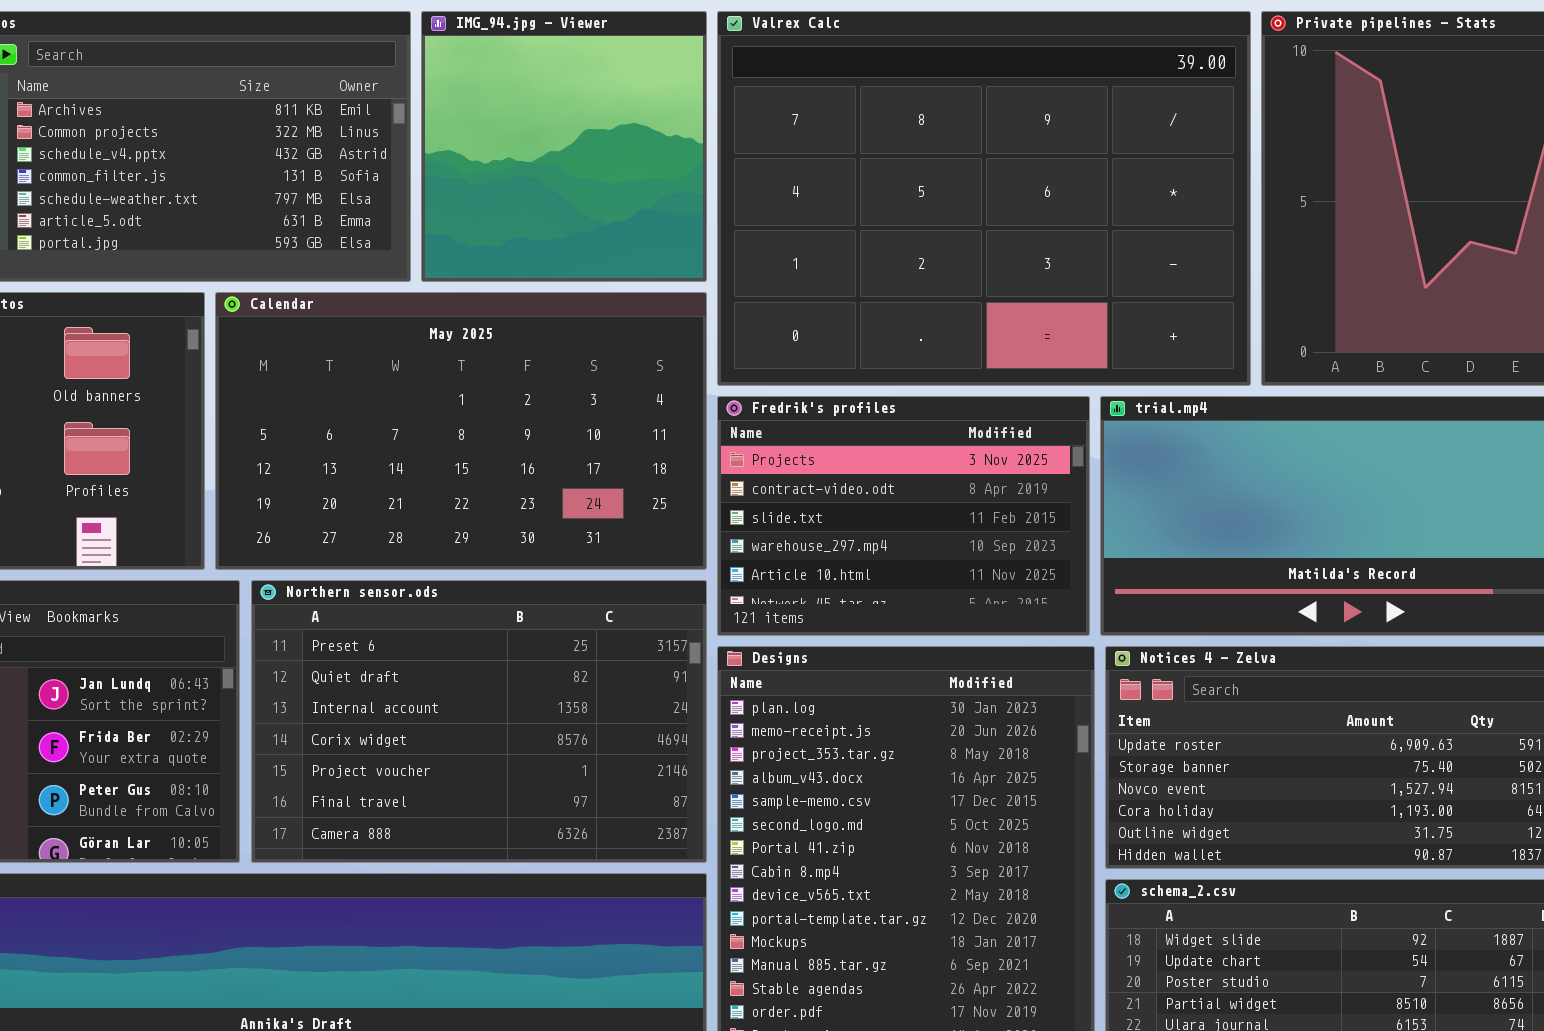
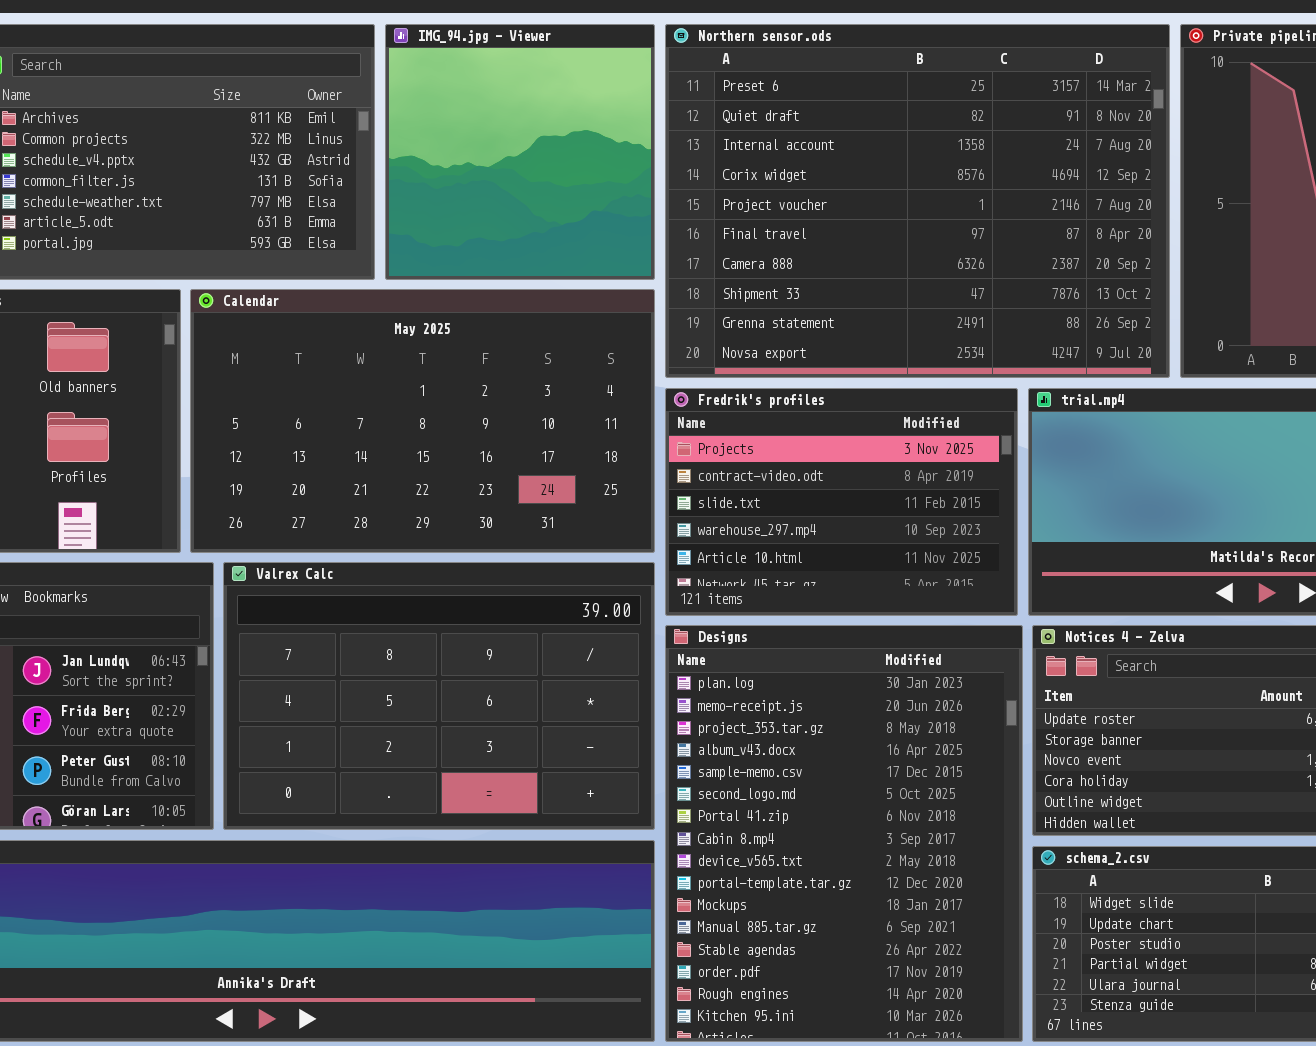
Valrex Calc: [717,11,1251,386] -> [223,562,655,830], moved, resized
Northern sensor.ods: [251,580,707,863] -> [665,24,1170,378], moved, resized

